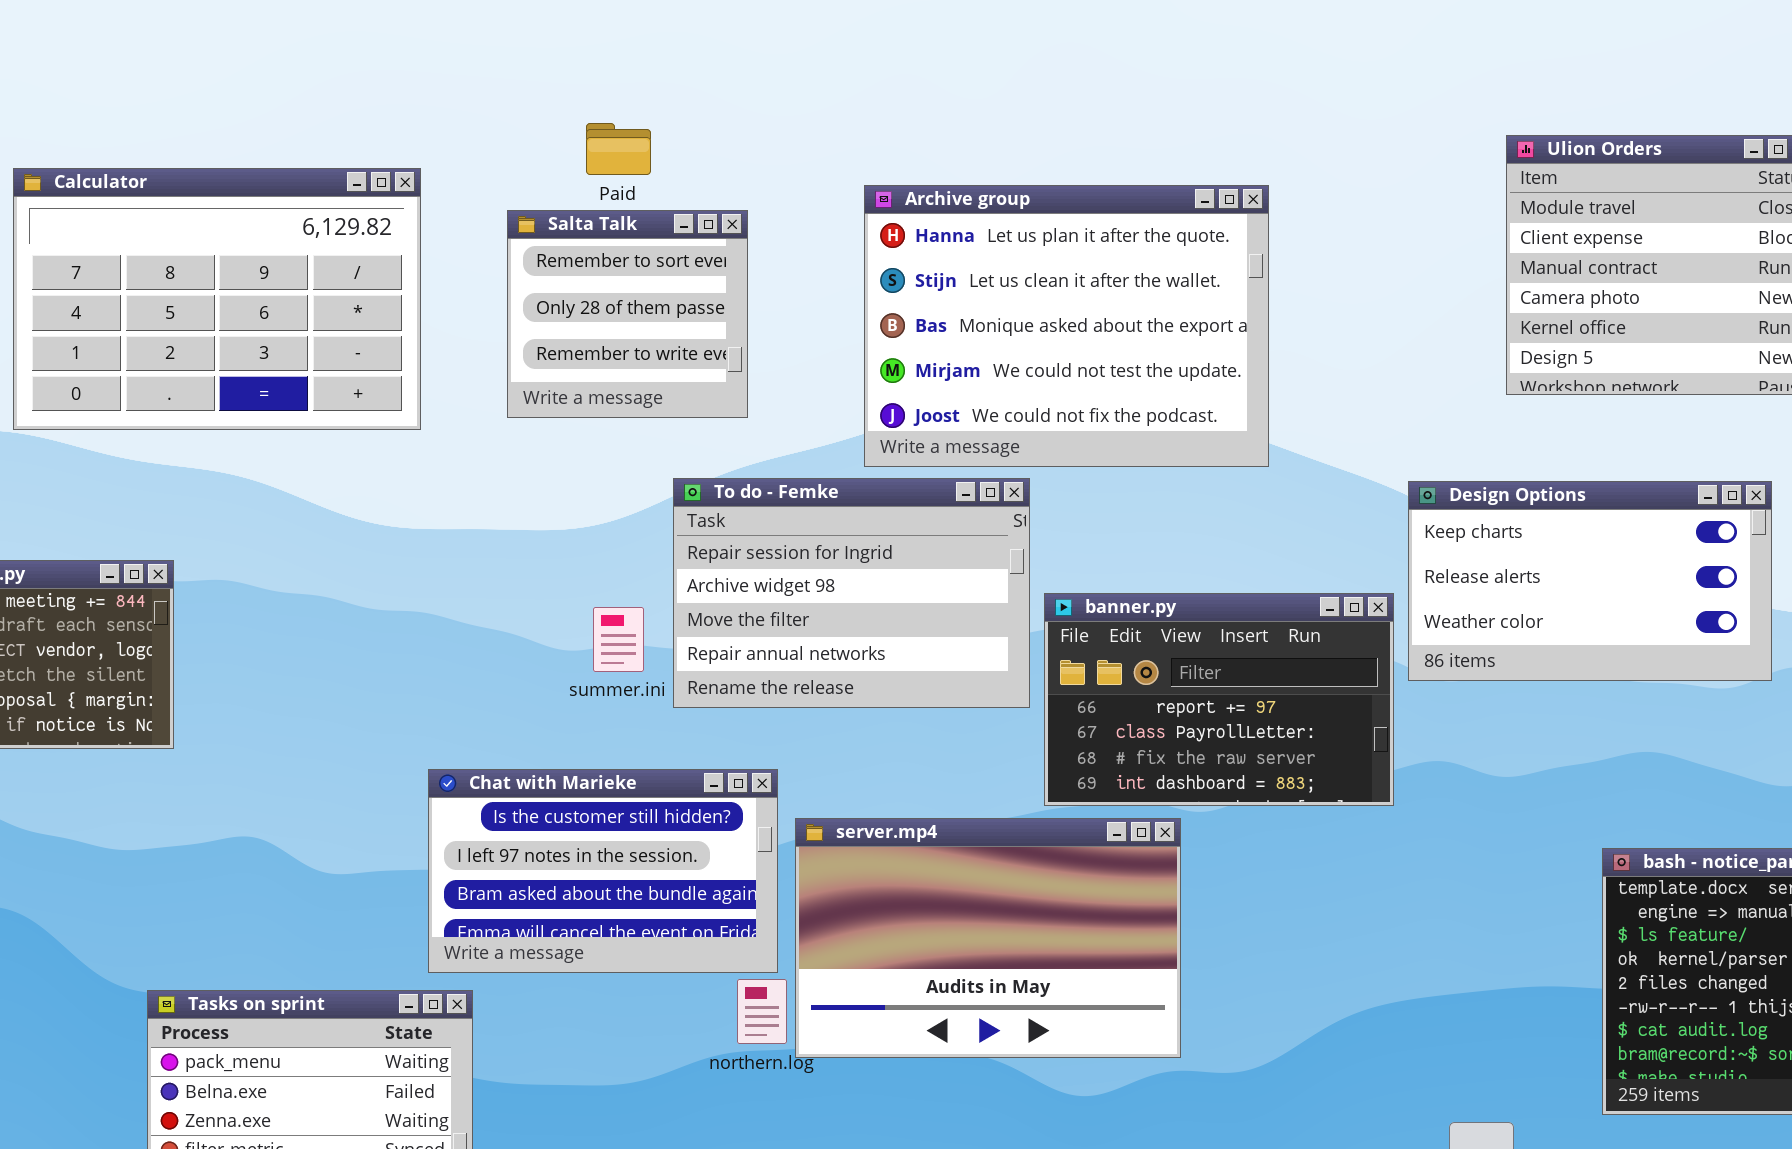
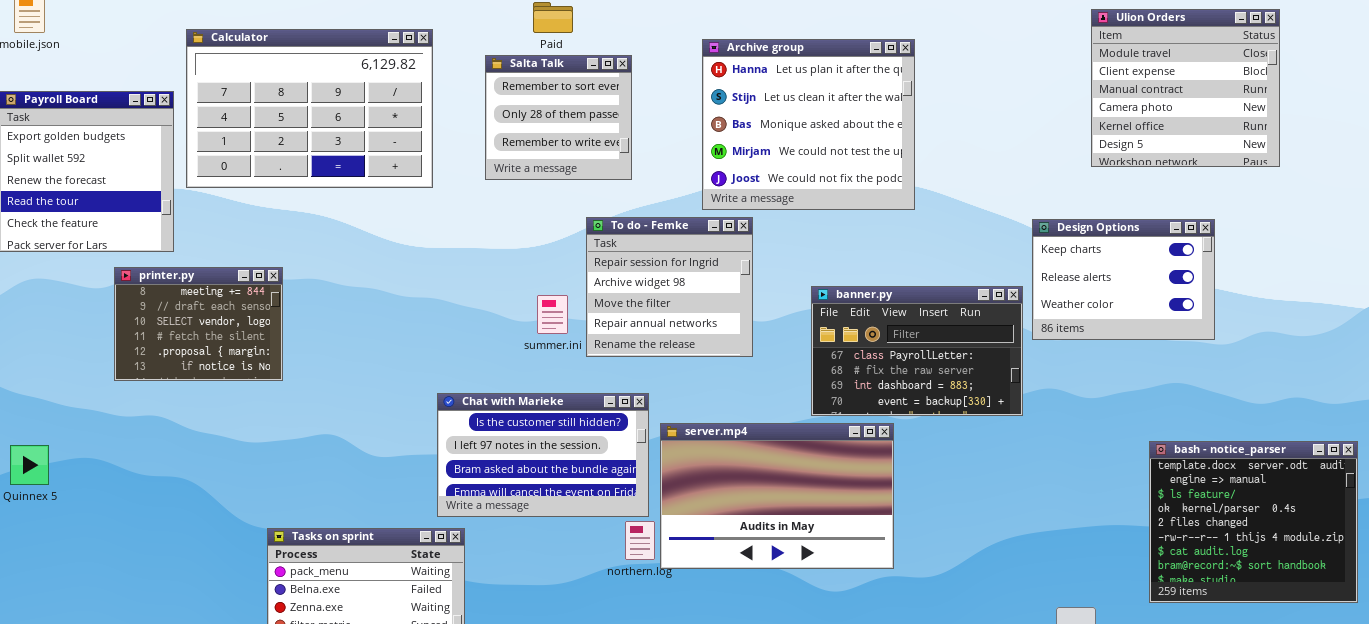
Archive group: [864,185,1269,467] -> [702,39,915,210], resized
To do - Femke: [673,478,1030,708] -> [586,217,753,357], resized
Design Options: [1408,481,1772,681] -> [1032,219,1215,340], resized
banner.py: [1044,593,1394,806] -> [811,286,1023,416], scrolled down 1 row

